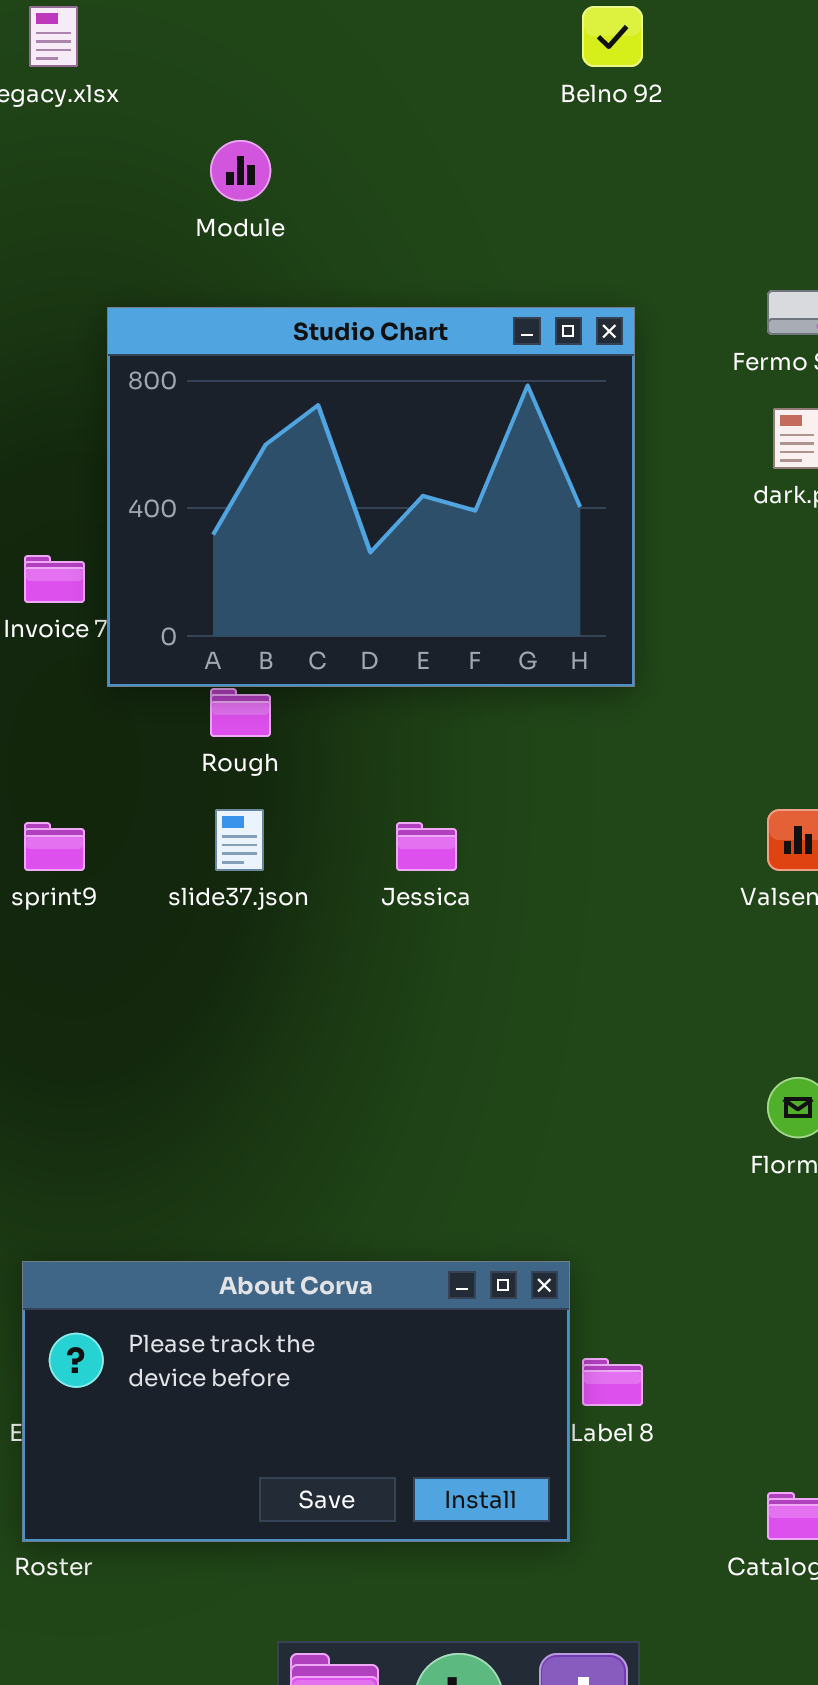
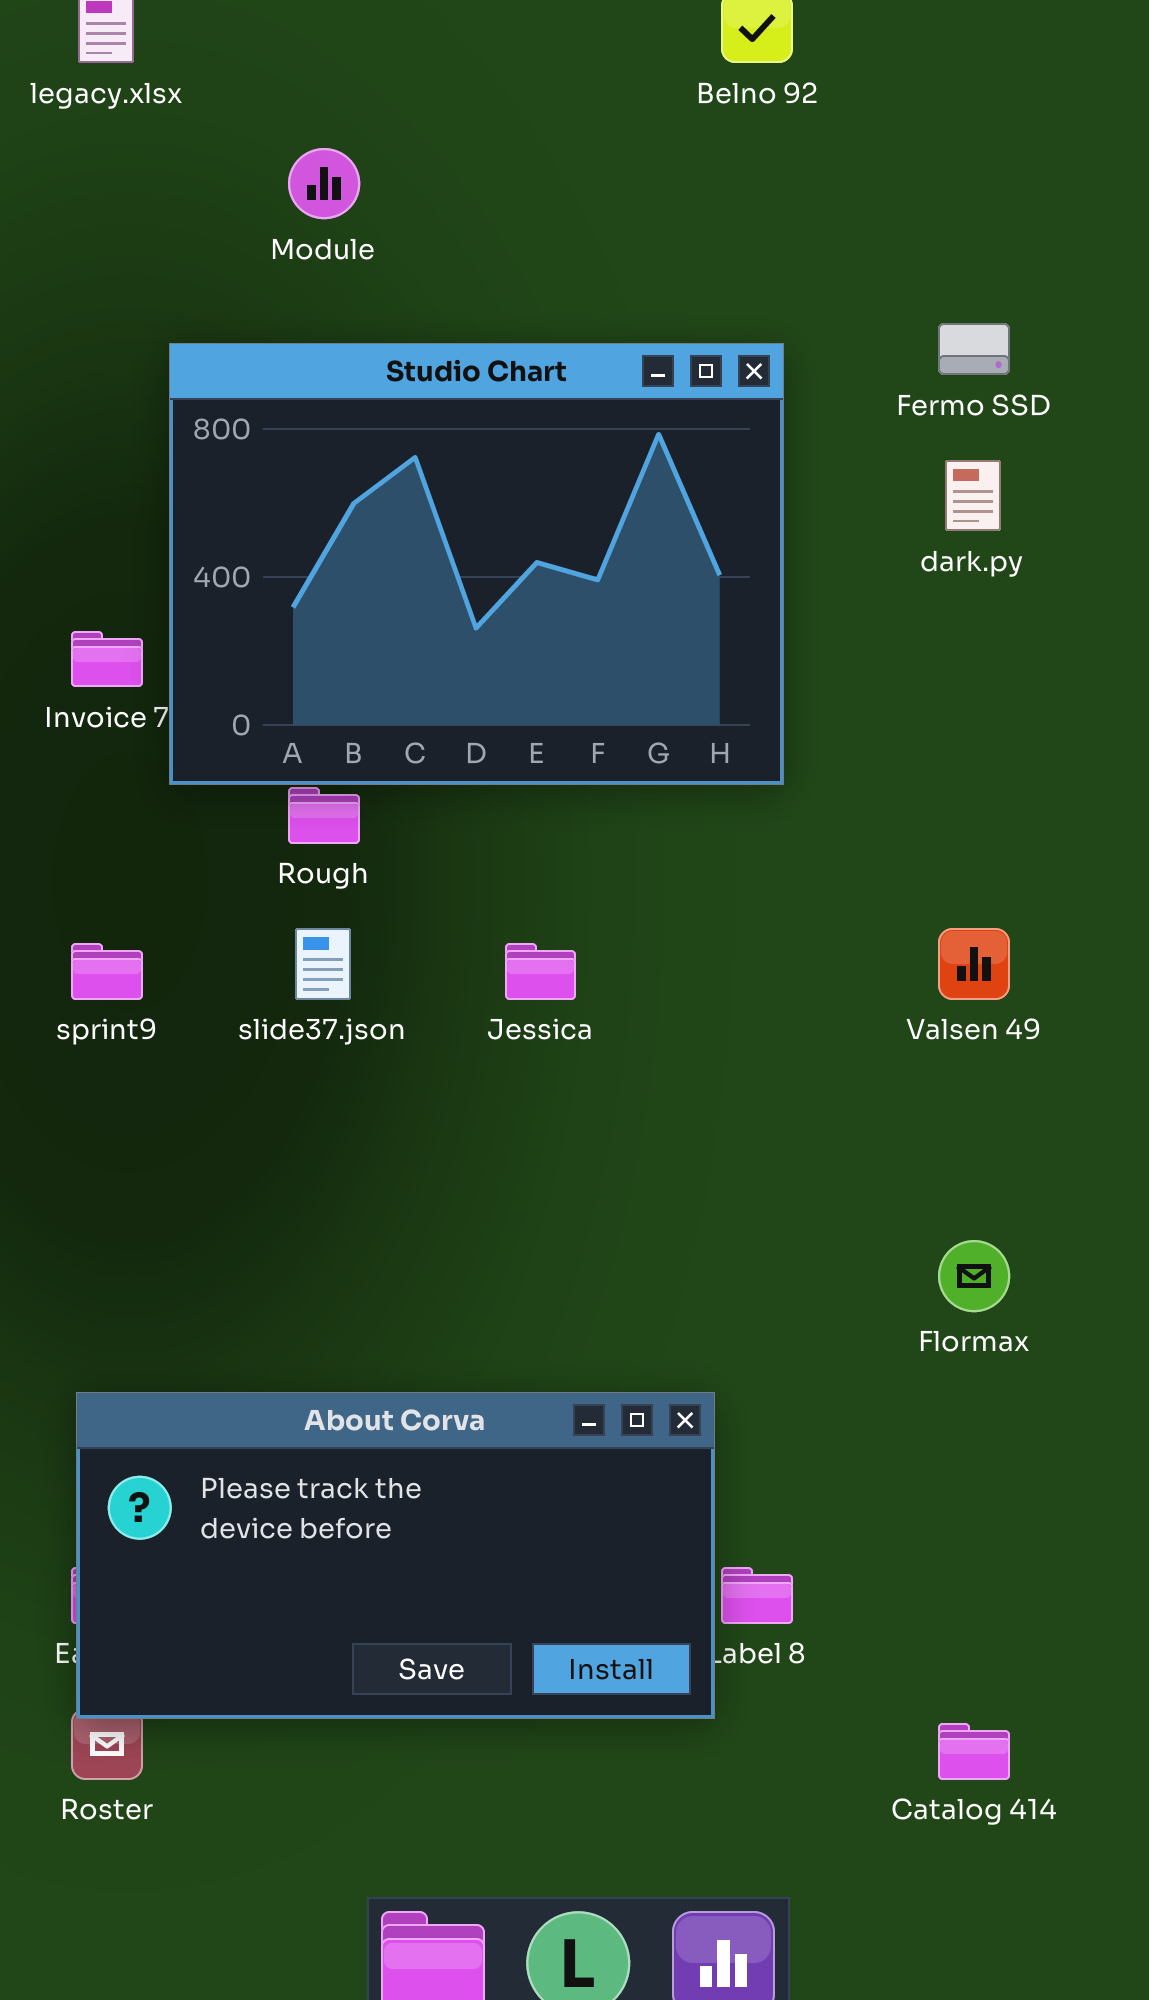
About Corva: [22,1261,570,1542] -> [76,1392,715,1719], moved

